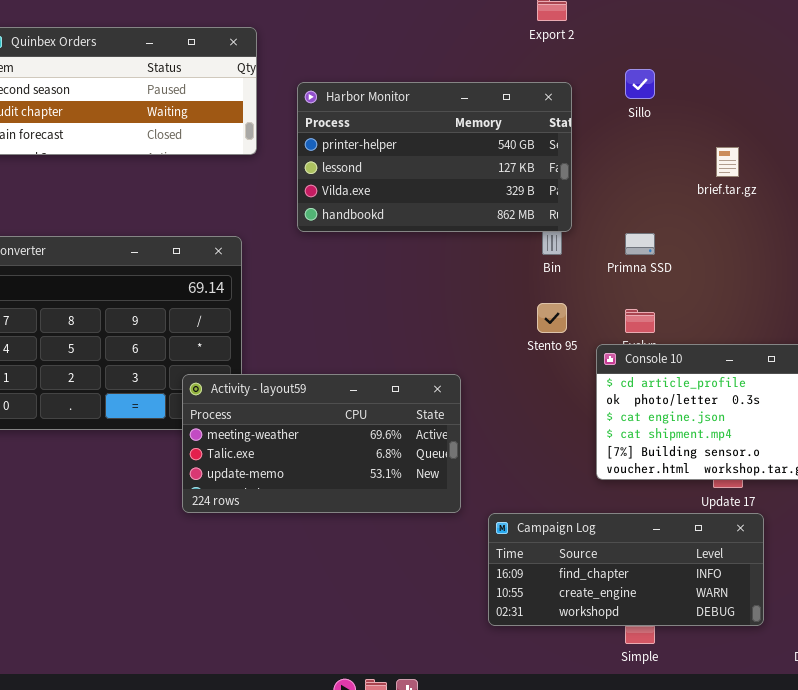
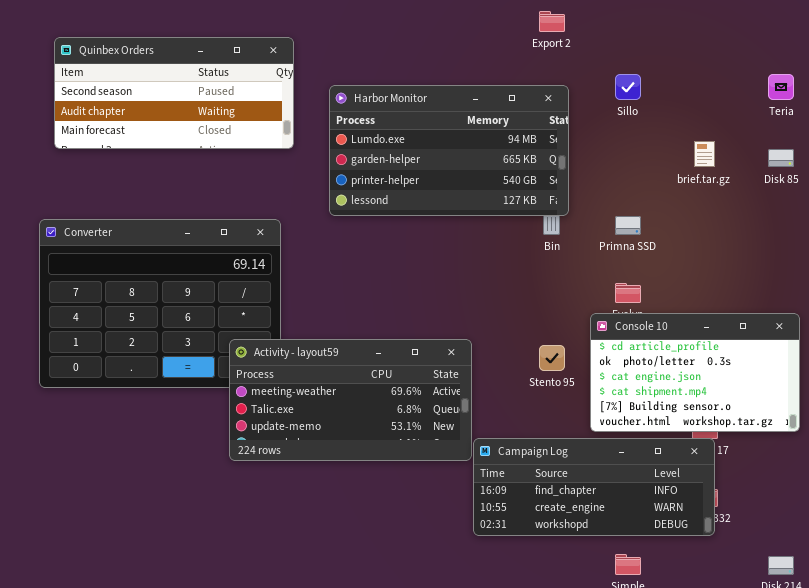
Harbor Monitor: [297,82,572,232] -> [329,85,569,216], scrolled up 2 rows
Stento 95: [537,303,567,333] -> [539,345,565,371], moved
Campaign Log: [488,513,764,626] -> [473,438,715,536], moved

